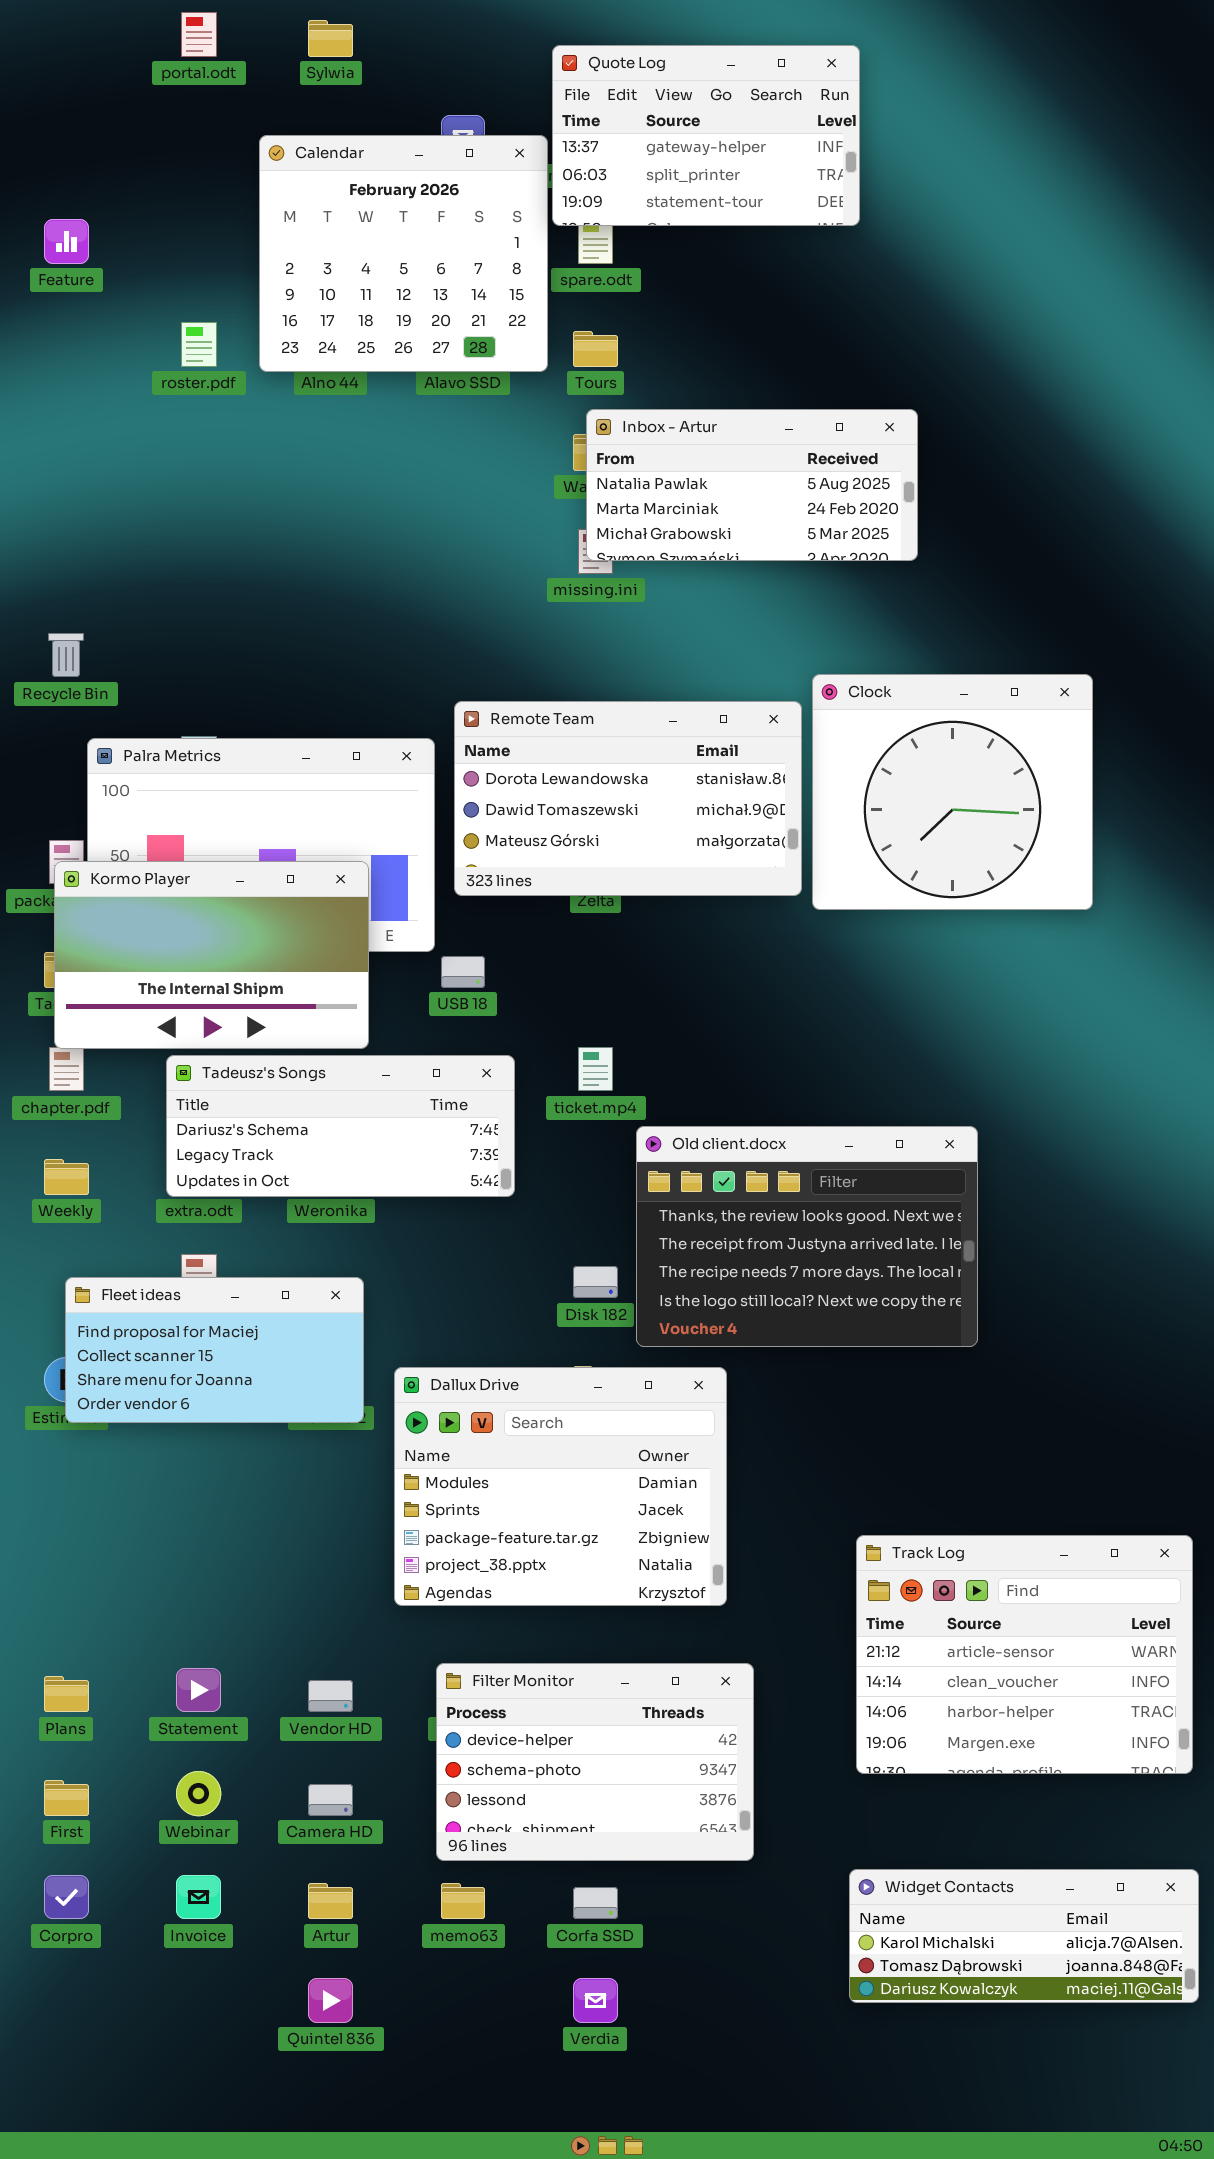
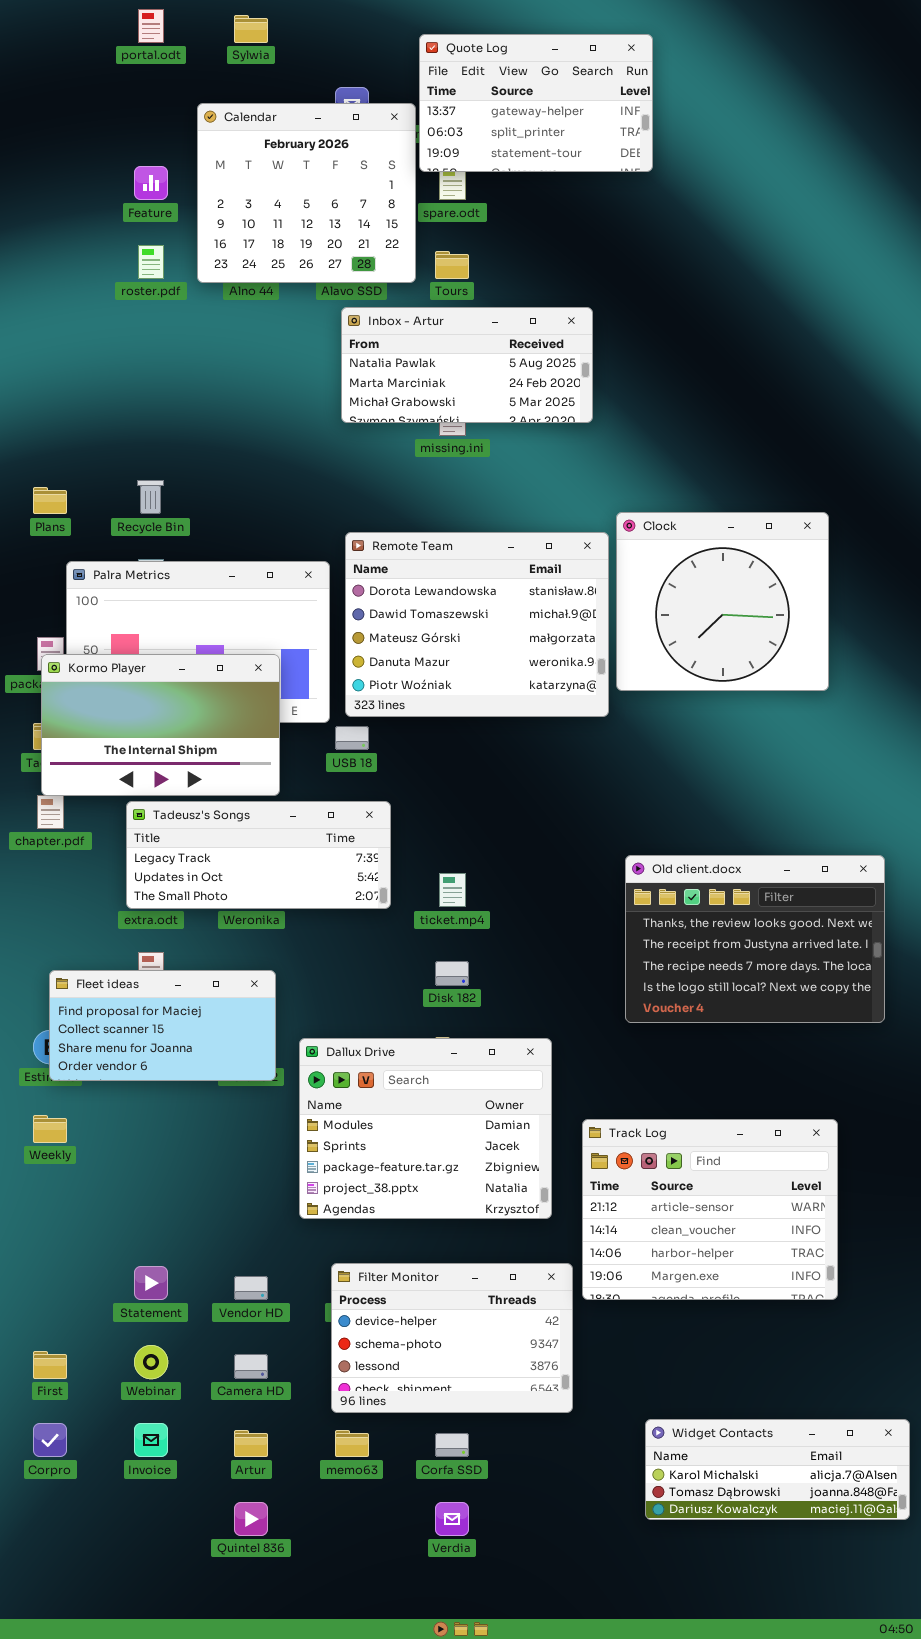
Feature: [44,219,89,264] -> [134,166,168,200], moved
Inbox - Artur: [586,409,918,561] -> [341,307,593,423], moved
Recycle Bin: [48,633,84,677] -> [137,480,164,514], moved
Remote Team: [454,701,802,896] -> [345,532,609,717], resized
ticket.mp4: [578,1047,613,1091] -> [439,873,466,907], moved
Tadeusz's Songs: [166,1055,515,1197] -> [126,801,391,909], scrolled down 1 row
Old client.docx: [636,1126,978,1347] -> [625,855,885,1023], moved
Weekly: [44,1159,89,1195] -> [33,1115,67,1143], moved
Track Log: [856,1535,1193,1774] -> [582,1119,838,1300], moved
Plans: [44,1676,89,1712] -> [33,487,67,514], moved

